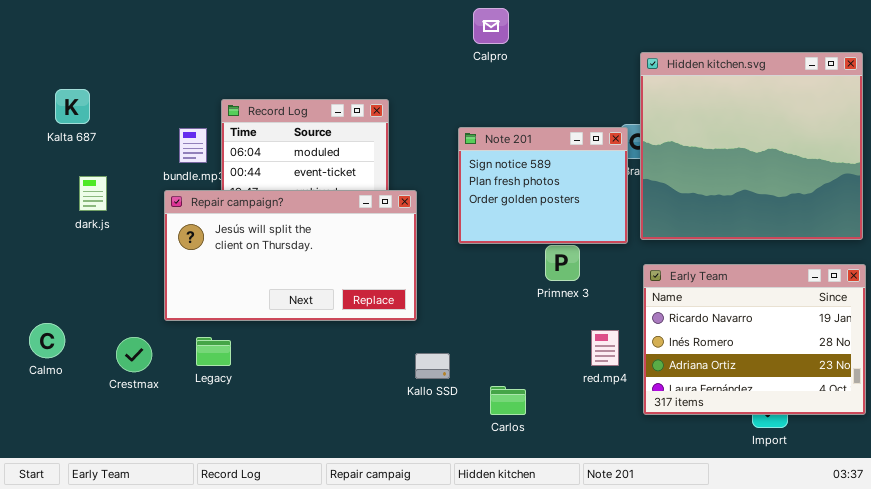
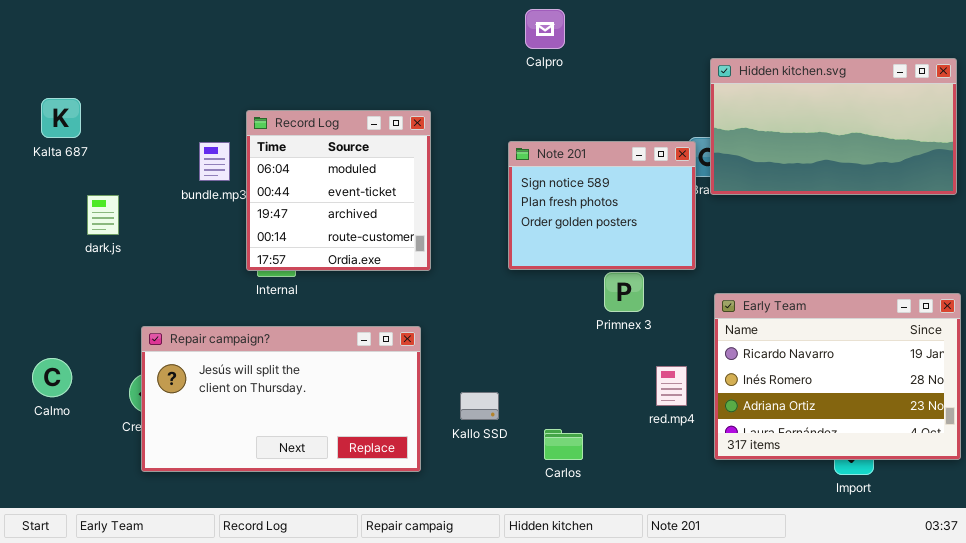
Hidden kitchen.svg: [640,52,863,240] -> [710,58,957,195], resized
Kalta 687: [55,89,90,124] -> [41,98,81,138], moved
Repair campaign?: [164,190,417,321] -> [141,326,421,472], moved

